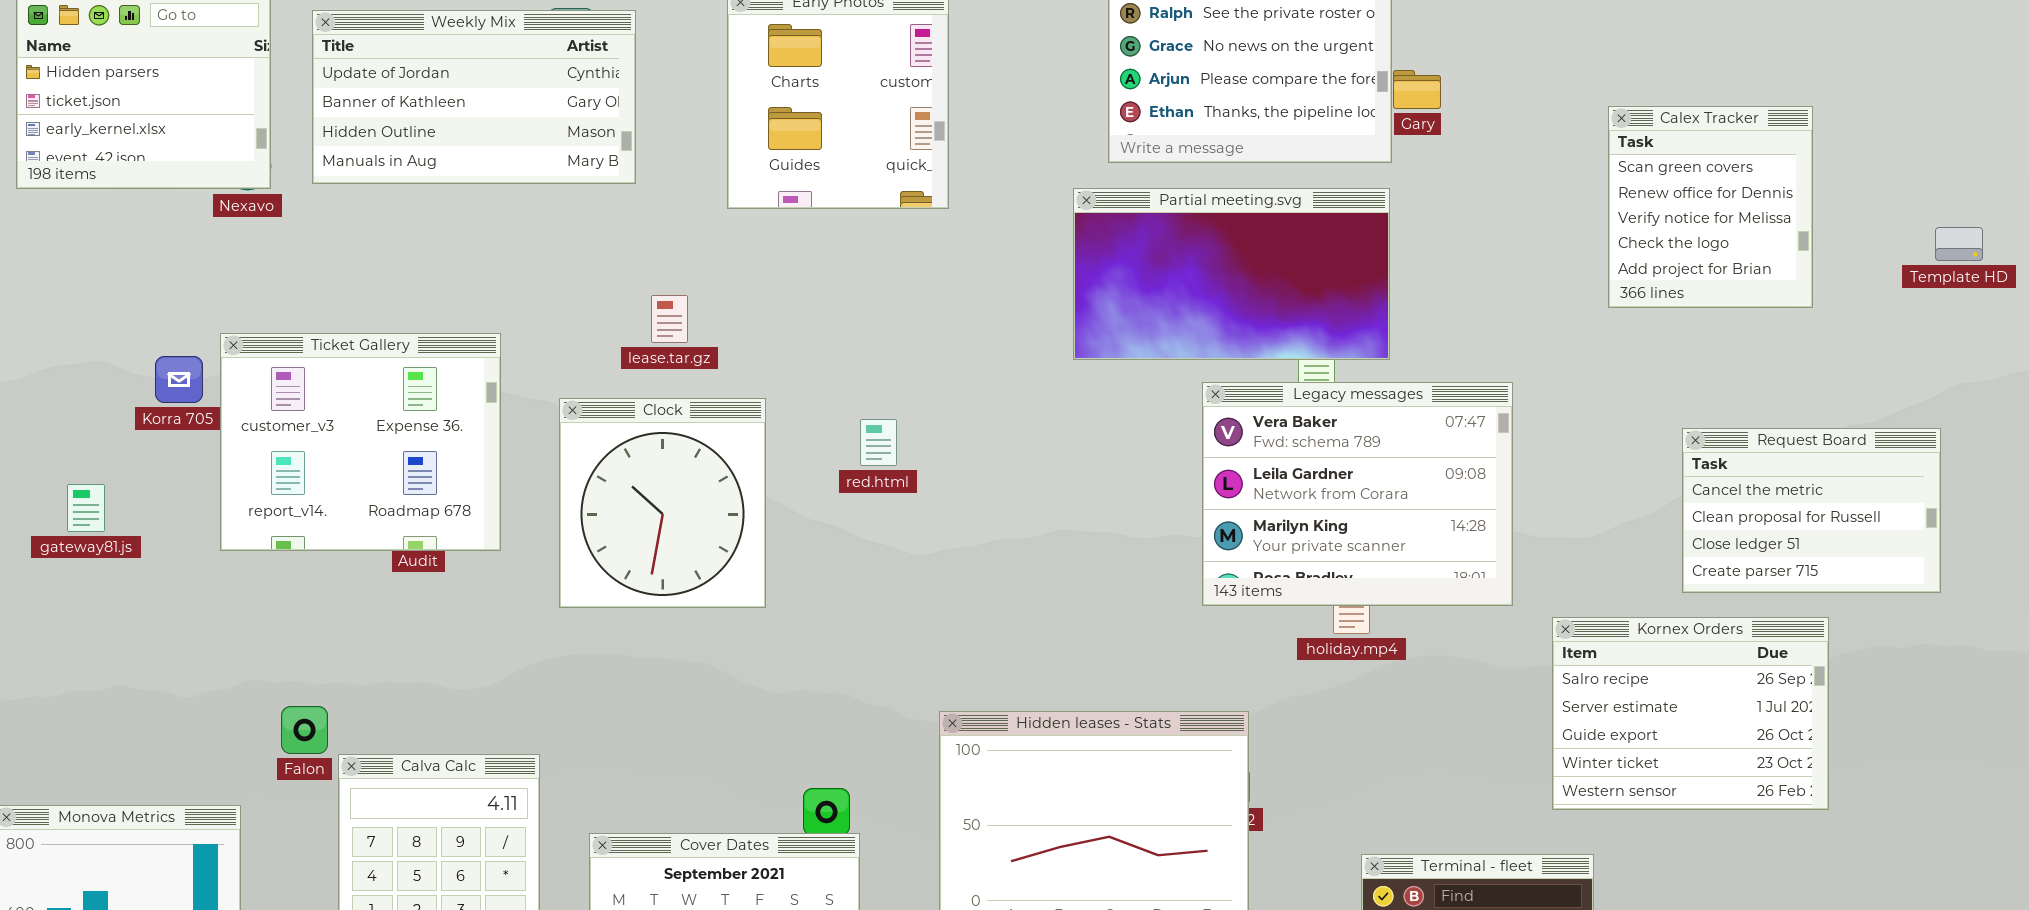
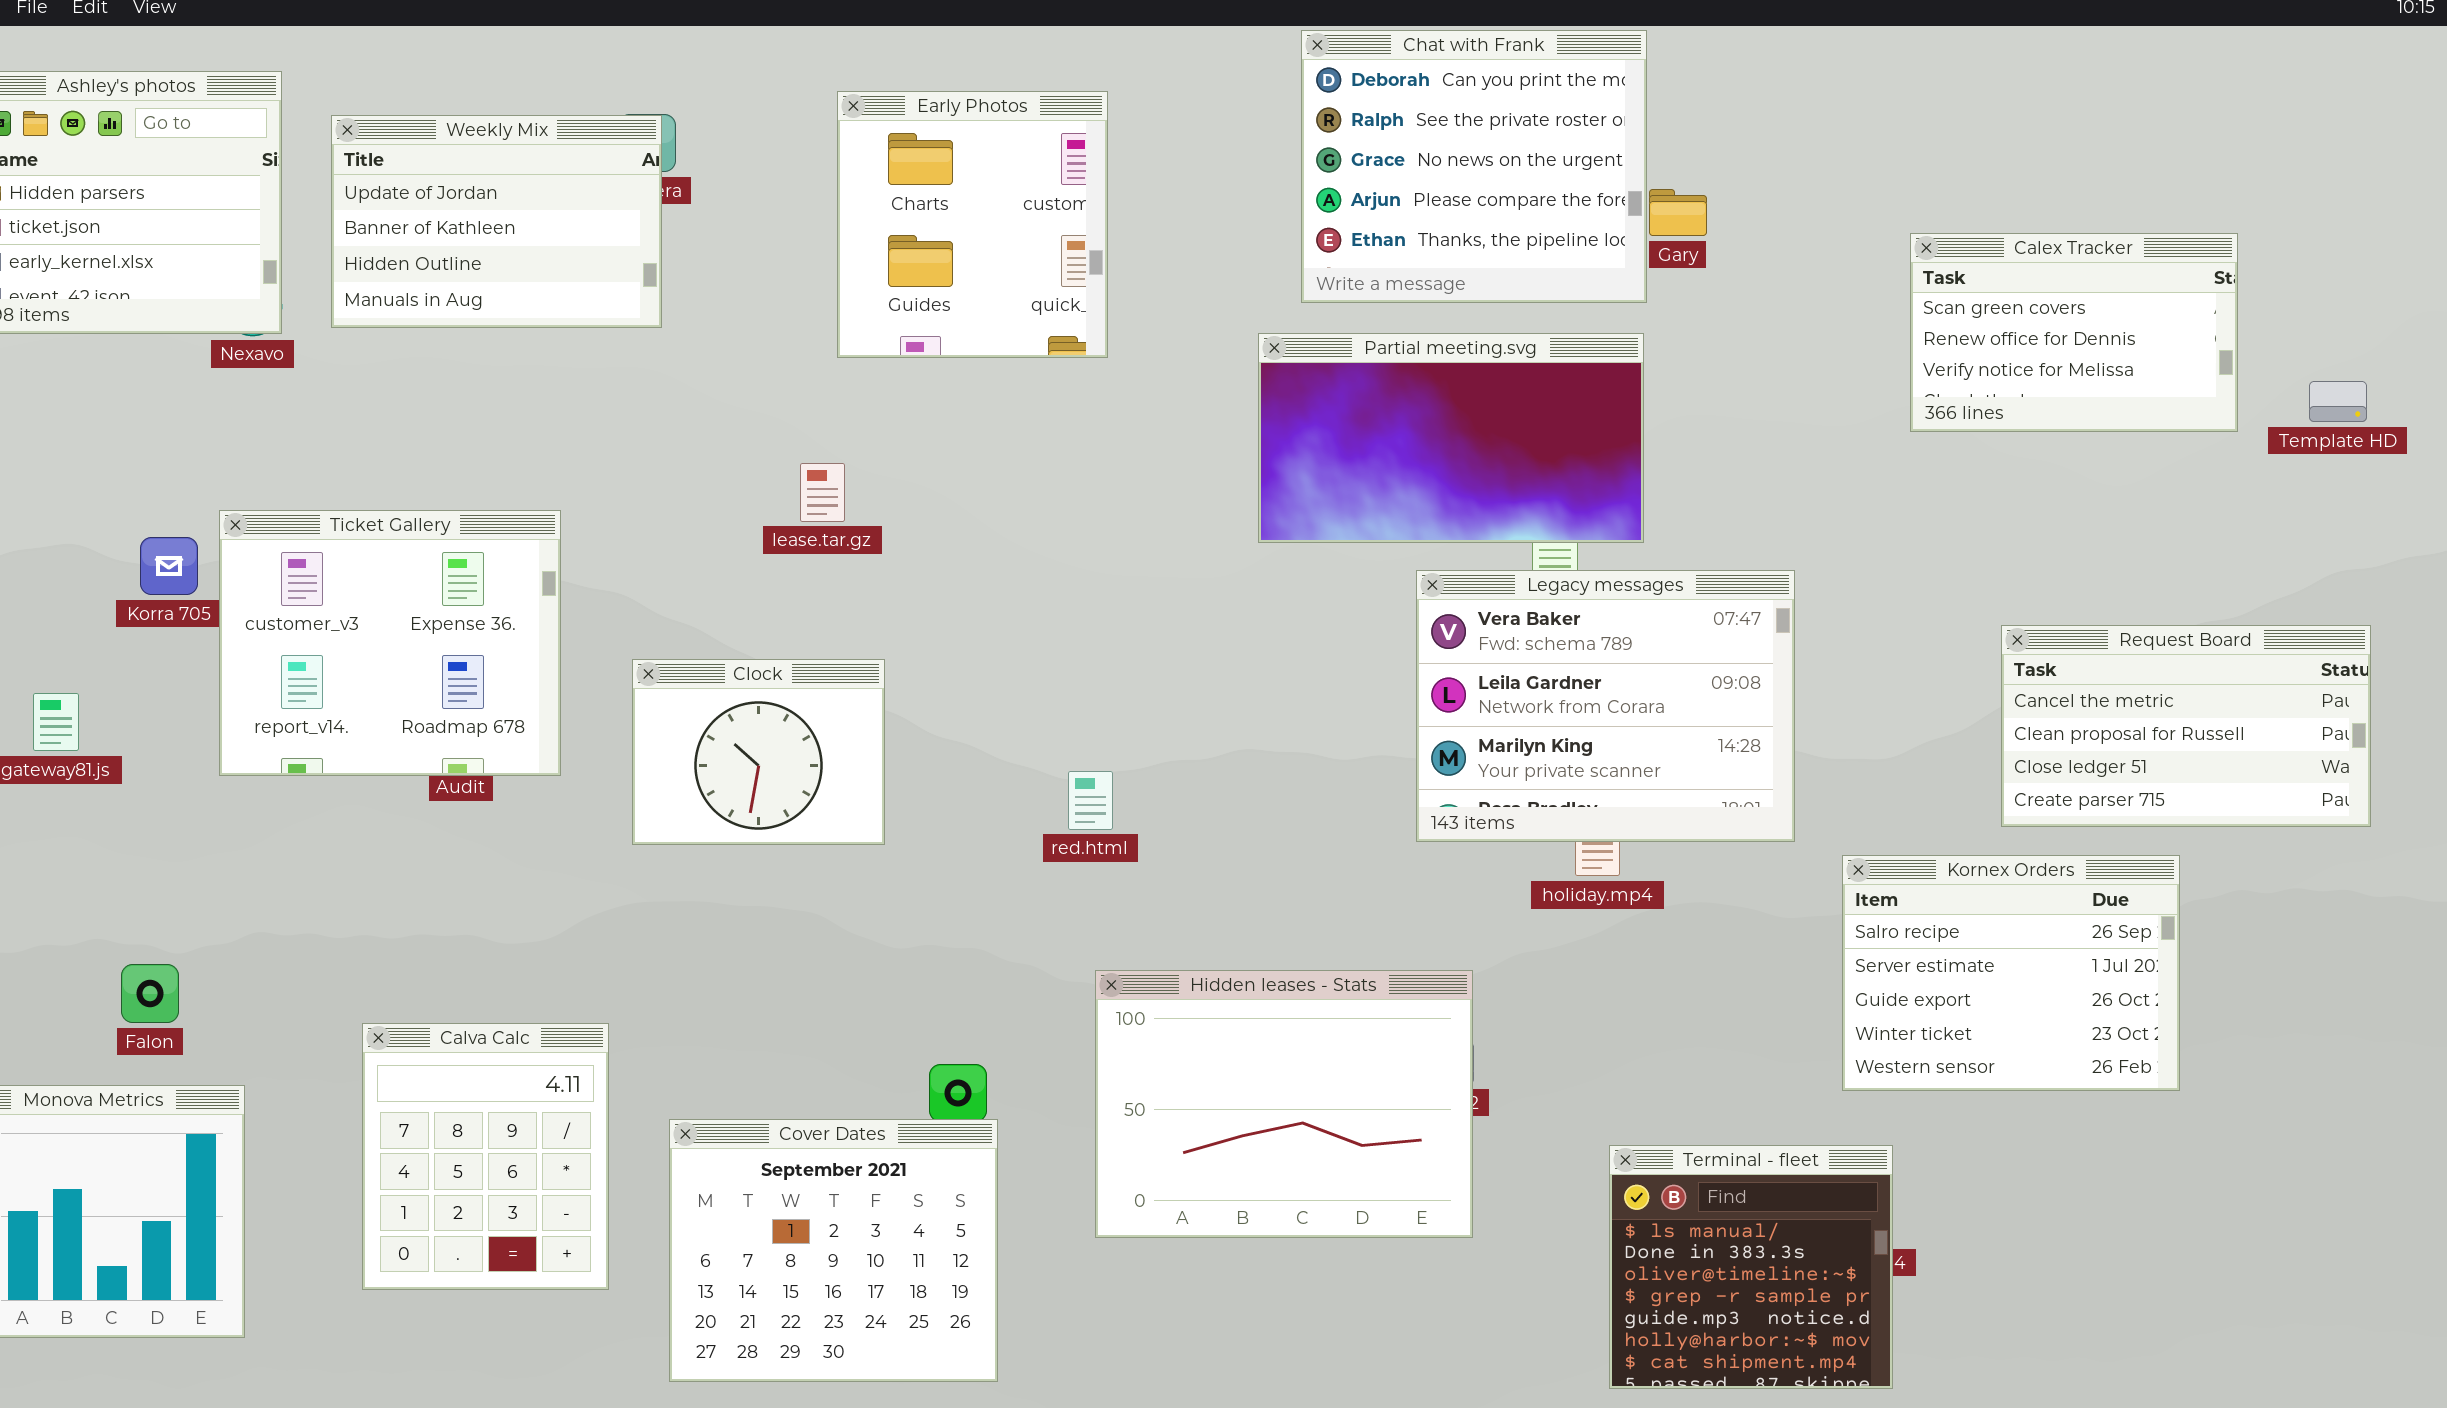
Weekly Mix: [312,10,636,184] -> [331,115,662,328], resized
Calex Tracker: [1608,106,1813,308] -> [1910,233,2238,432], resized
lease.tar.gz: [651,295,688,343] -> [800,463,845,522], moved
Clock: [559,398,766,608] -> [632,659,885,845], resized
red.html: [860,419,897,466] -> [1068,771,1113,830], moved
Request Board: [1682,428,1941,593] -> [2001,625,2371,827], resized
Falon: [281,706,328,754] -> [121,964,179,1023], moved

